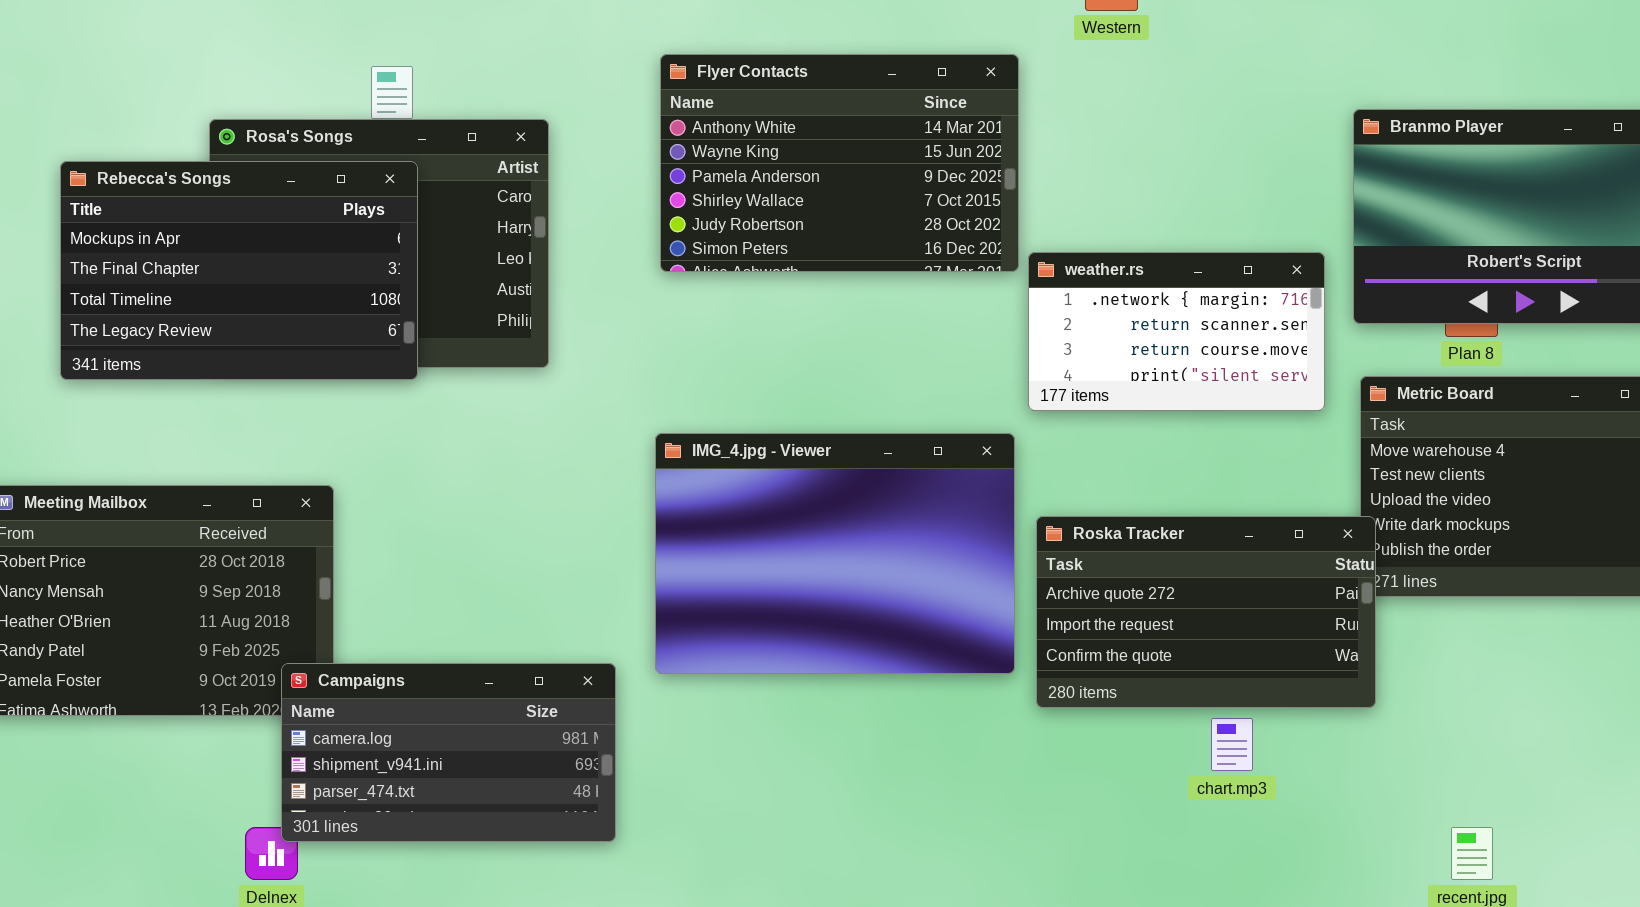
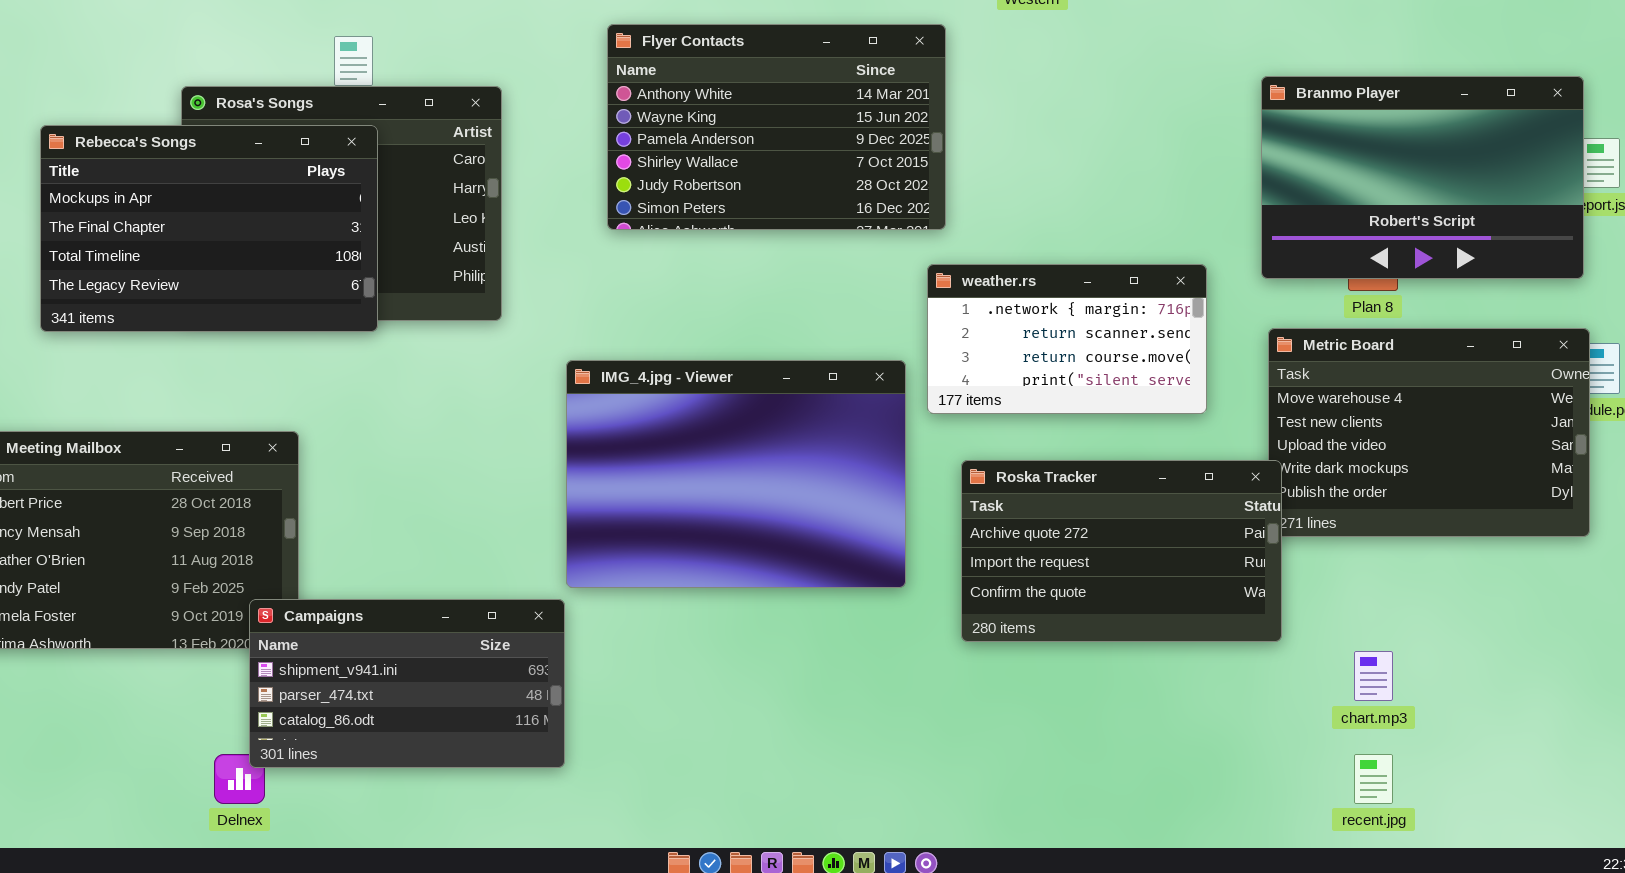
weather.rs: [1028,252,1325,411] -> [927,264,1207,414], moved
IMG_4.jpg - Viewer: [655,433,1015,674] -> [566,360,906,588], moved
Campaigns: [281,663,616,842] -> [249,599,565,768], scrolled down 1 row
chart.mp3: [1211,718,1253,771] -> [1354,651,1393,701], moved

